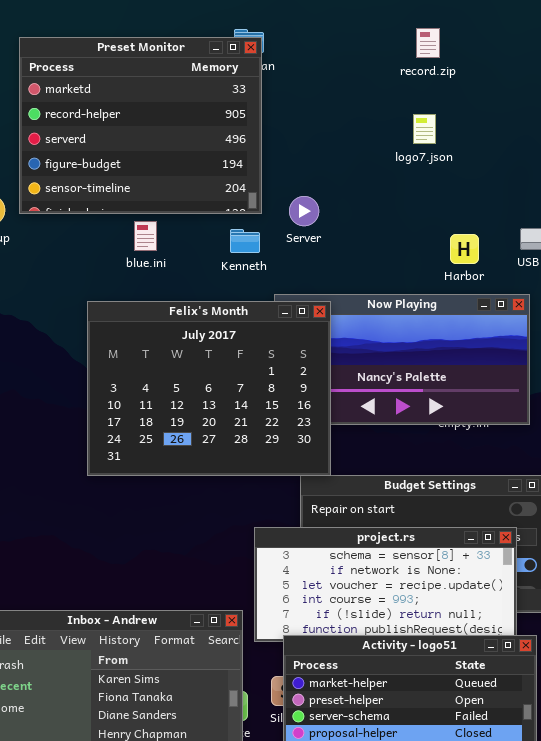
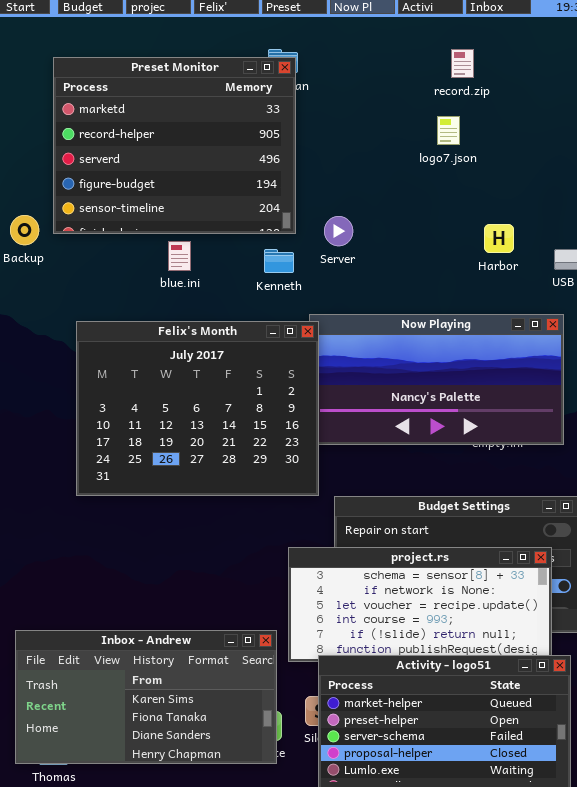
logo7.json: [413,114,436,144] -> [437,116,460,145], moved
Harbor: [450,234,479,264] -> [484,224,514,253], moved
Felix's Month: [87,301,331,476] -> [76,321,319,496], moved

